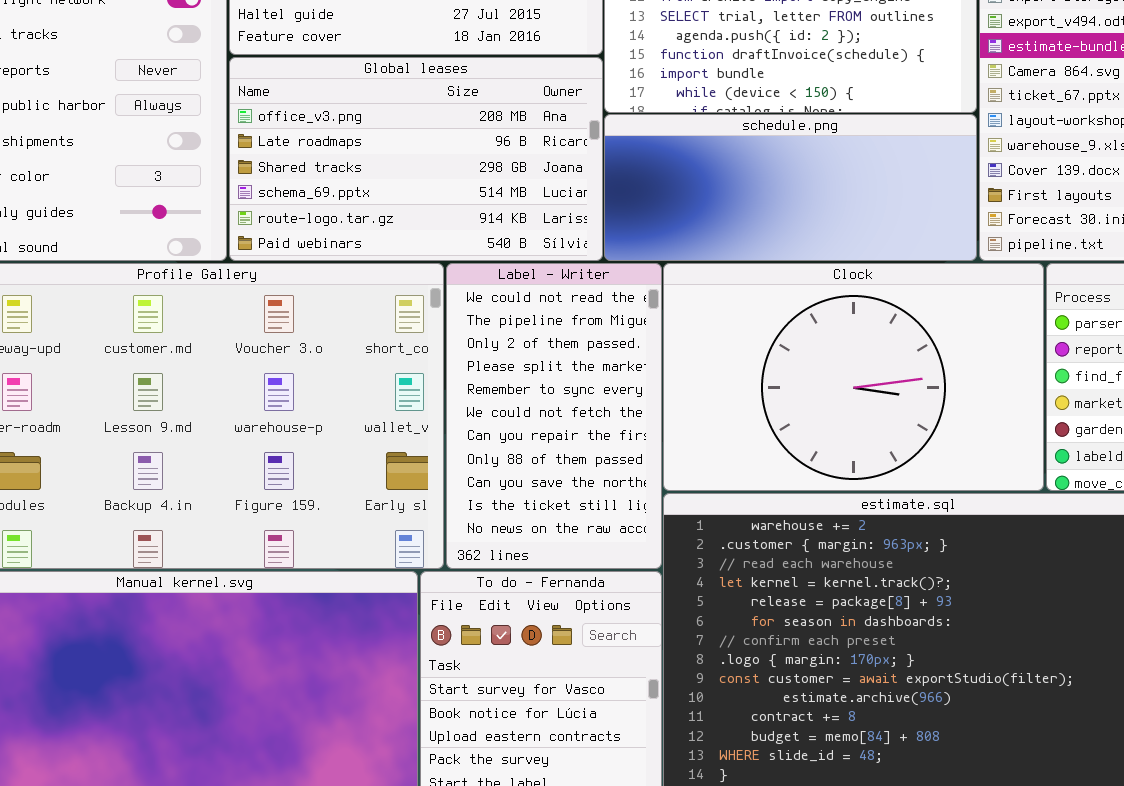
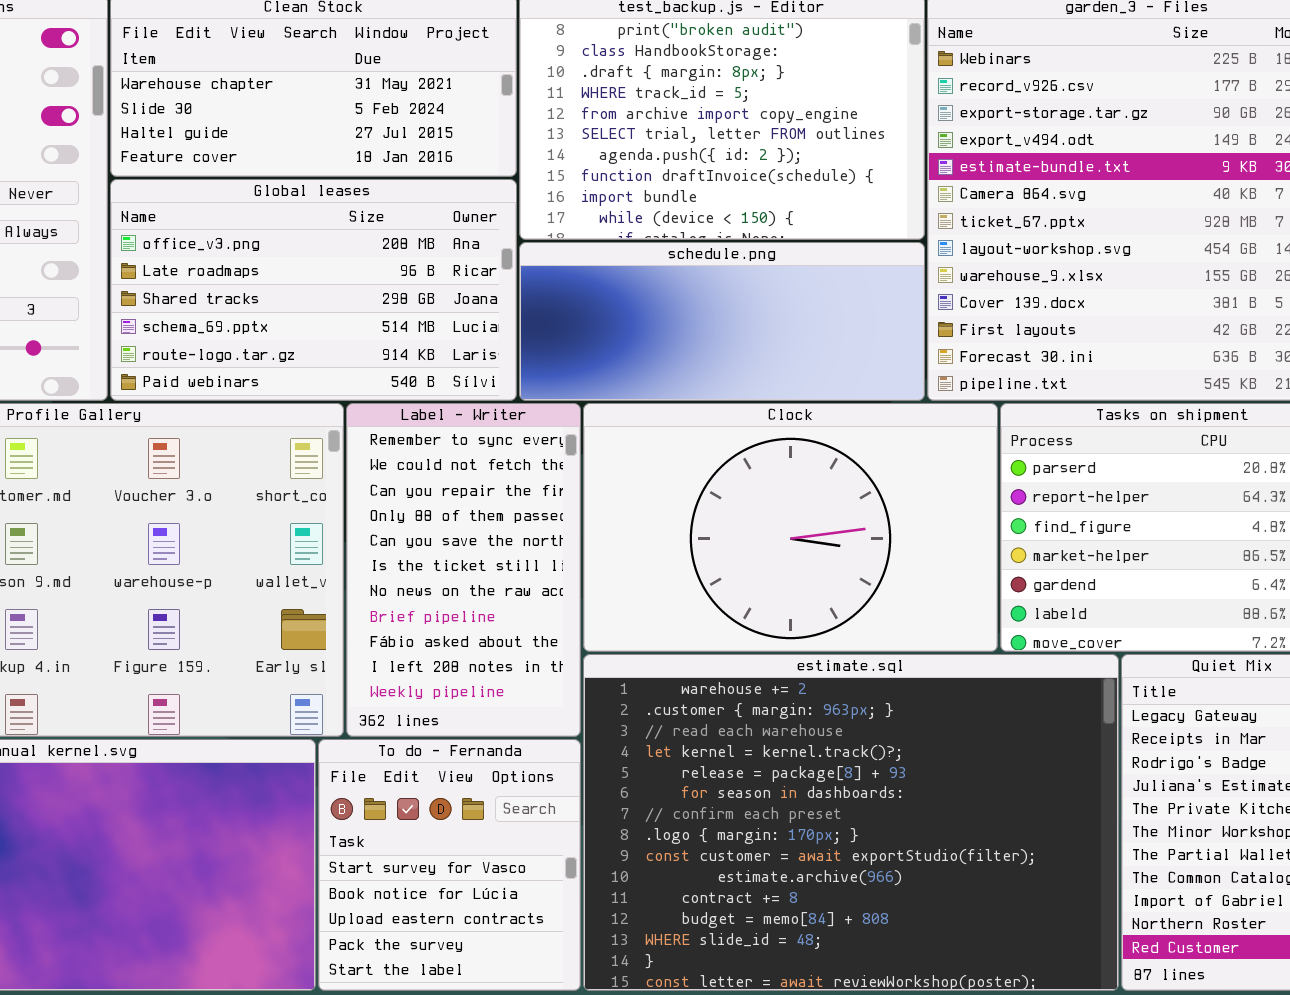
Label - Writer: [446,263,662,569] -> [346,403,581,737], scrolled down 4 rows

